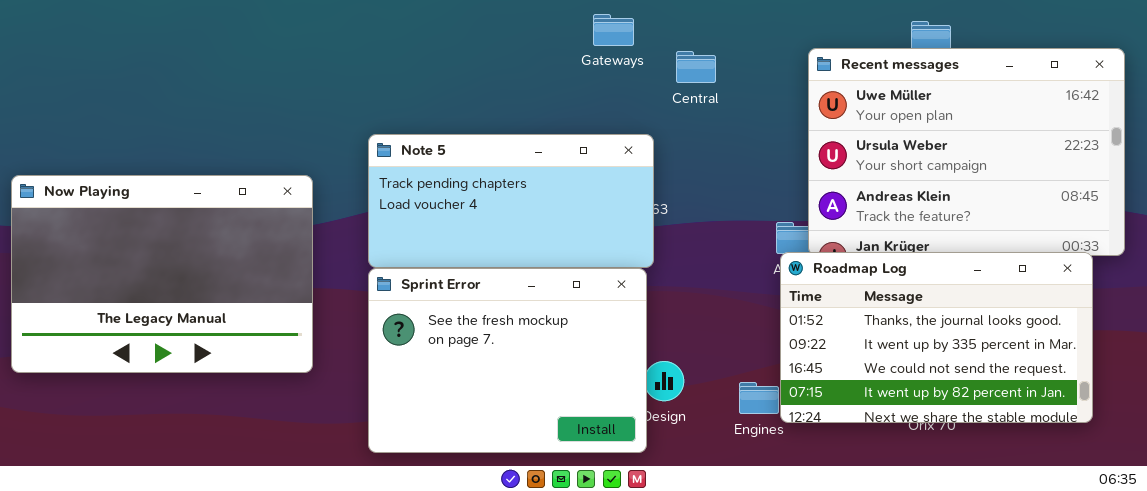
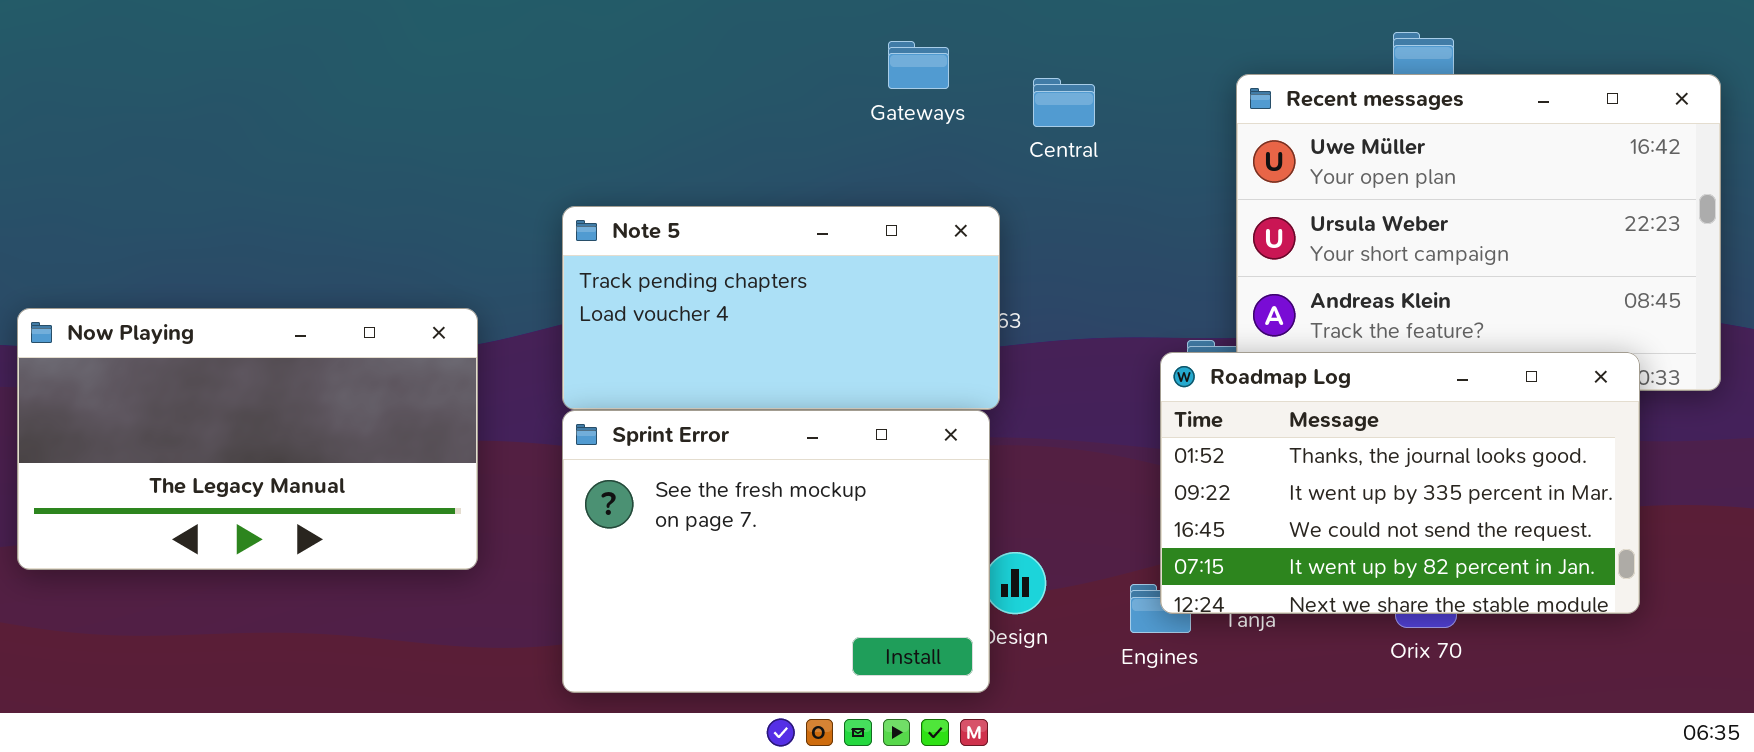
Gateways: [593,14,634,46] -> [888,41,949,89], moved
Now Playing: [11,175,313,373] -> [17,308,478,570], resized
Roadmap Log: [780,252,1093,423] -> [1160,352,1640,614], moved

